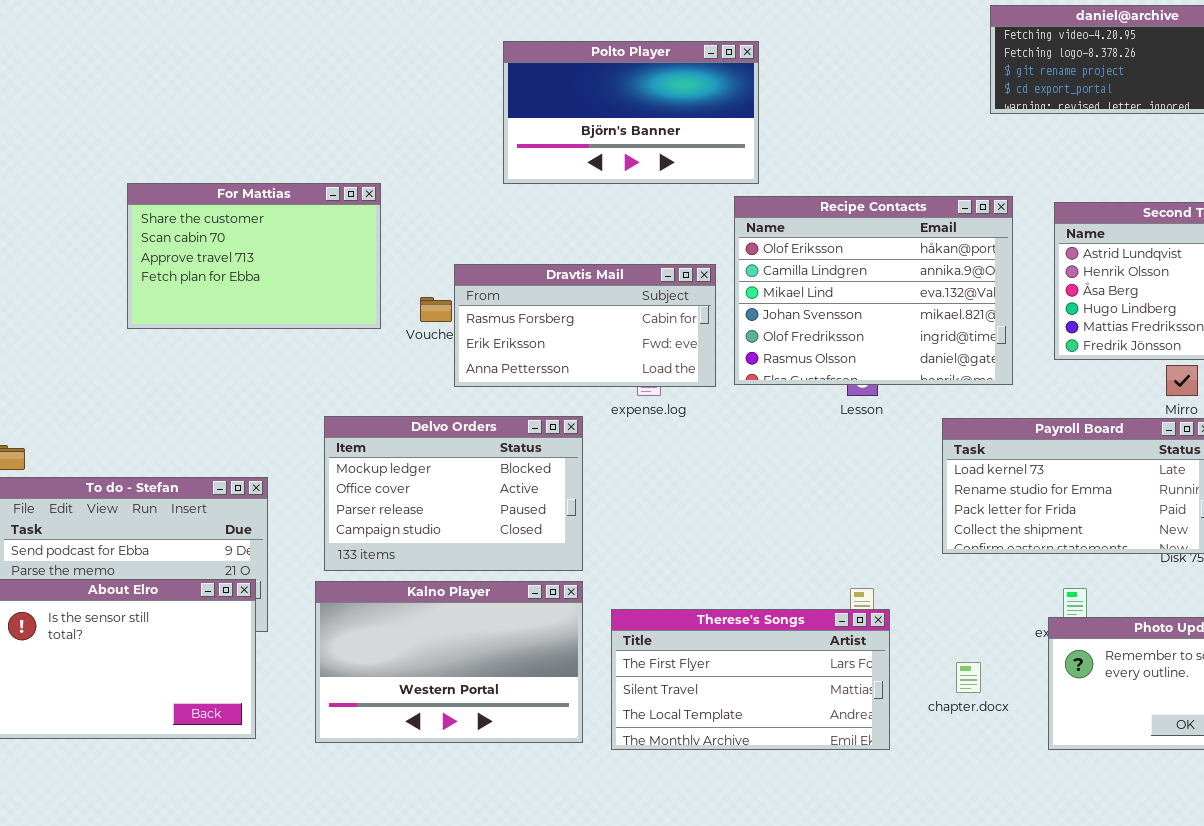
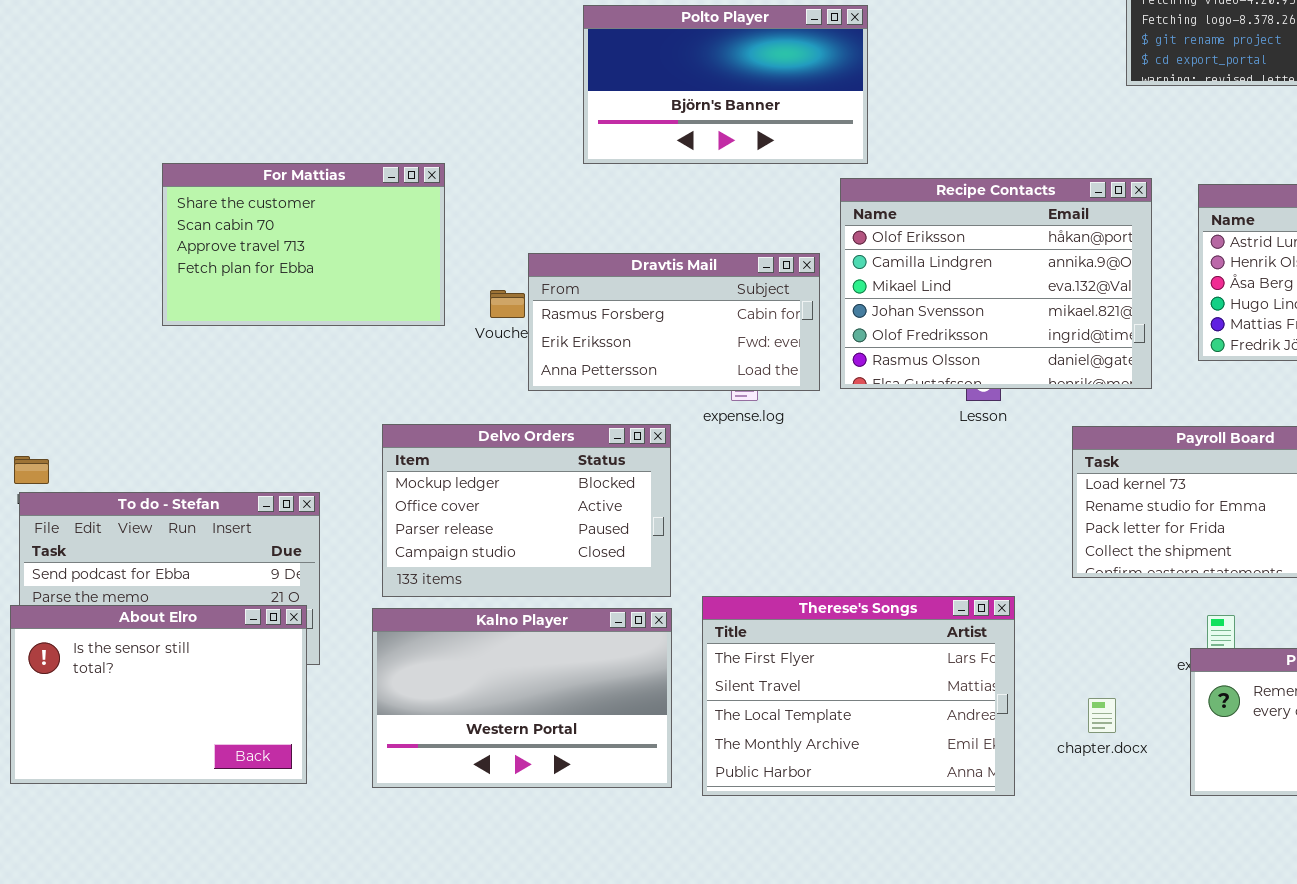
Therese's Songs: [611,609,890,750] -> [702,596,1015,796], resized

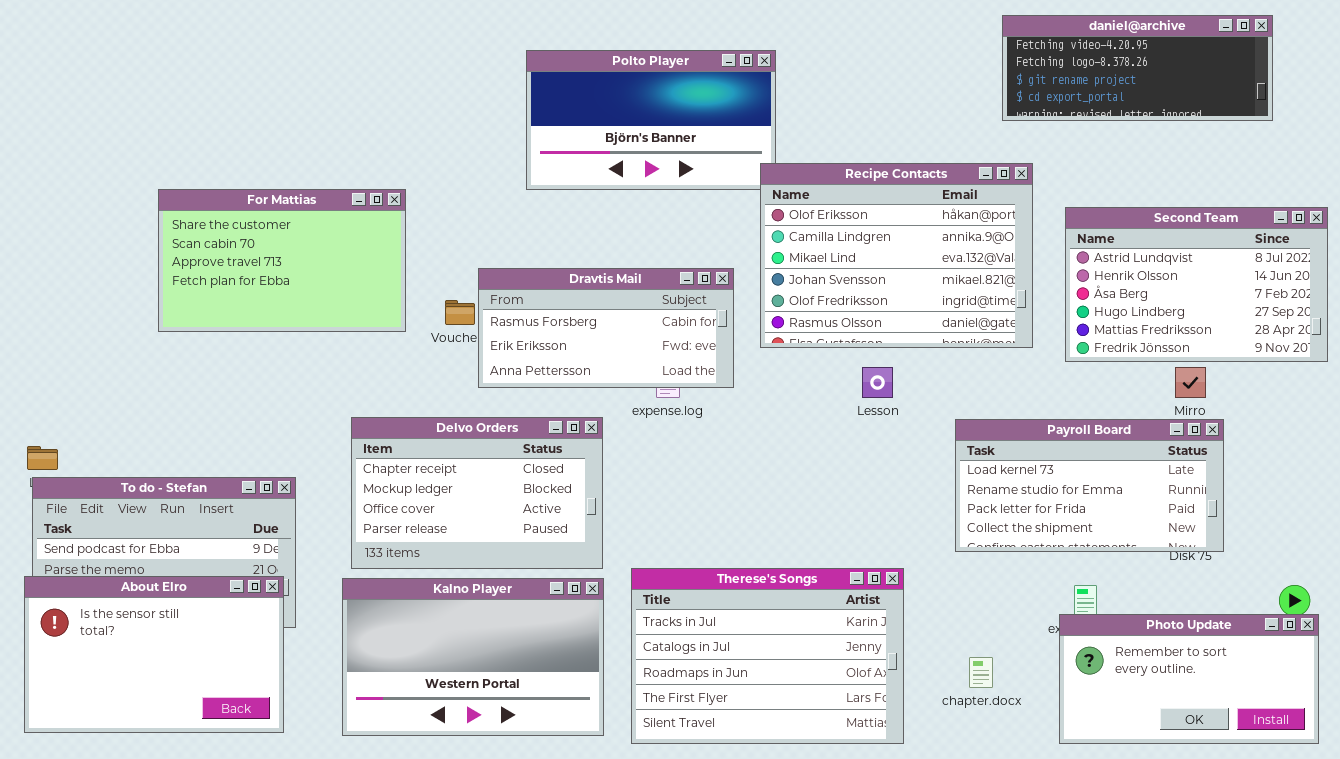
Recipe Contacts: [840,178,1152,389] -> [760,163,1033,348], moved
Delvo Orders: [382,424,671,597] -> [351,417,603,569], scrolled up 1 row
Therese's Songs: [702,596,1015,796] -> [631,568,904,744], scrolled up 3 rows

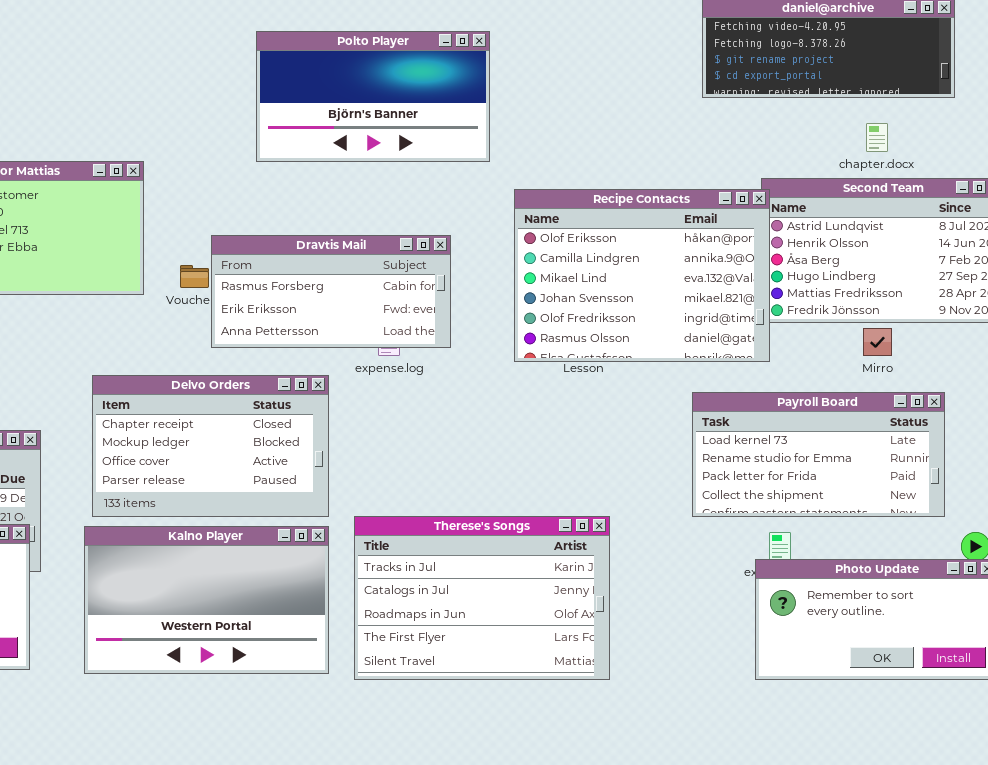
Recipe Contacts: [760,163,1033,348] -> [514,189,770,362], moved
Payroll Board: [955,419,1224,552] -> [692,392,945,517], moved
chapter.docx: [969,657,993,688] -> [866,123,888,152], moved

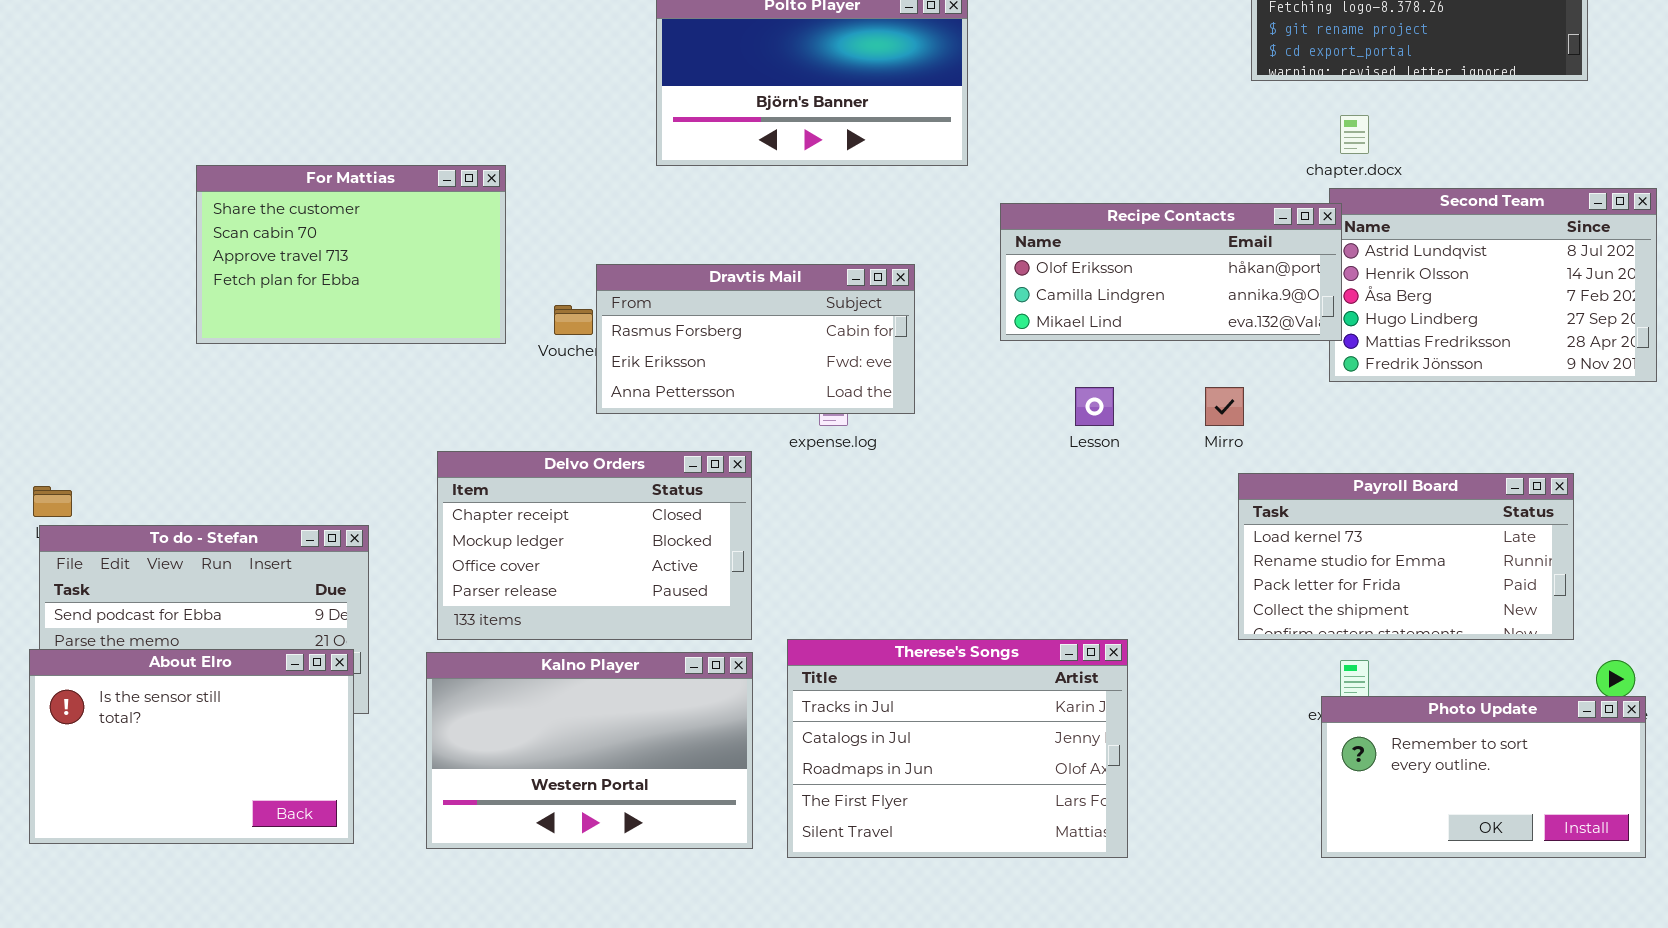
chapter.docx: [866,123,888,152] -> [1340,115,1369,154], moved
Recipe Contacts: [514,189,770,362] -> [1000,203,1342,341], resized
Mirro: [863,328,892,356] -> [1205,387,1244,426], moved

